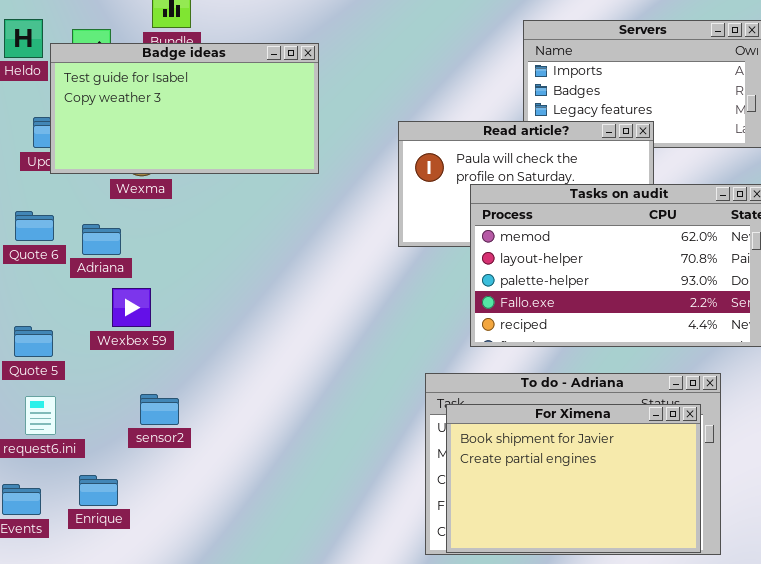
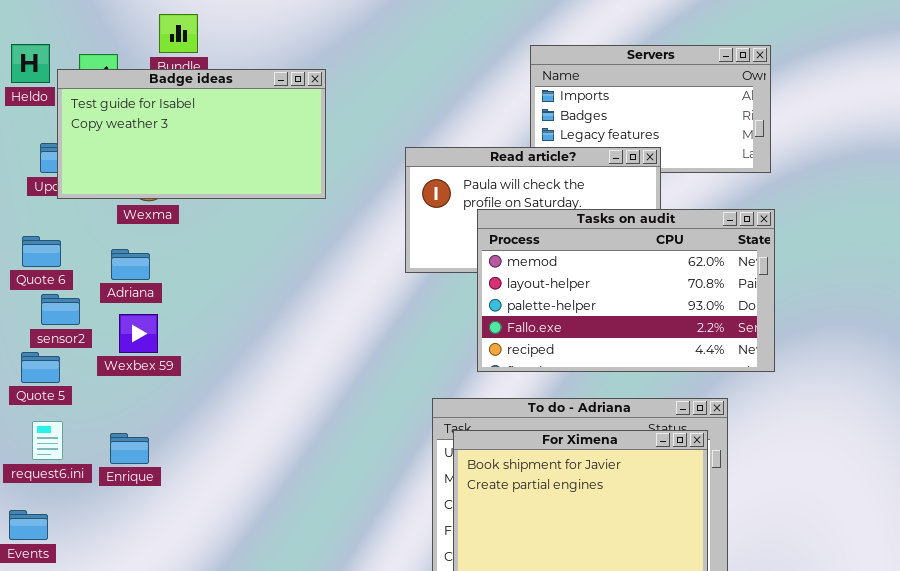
Adriana: [82,224,121,255] -> [111,249,150,280], moved
sensor2: [140,394,179,425] -> [41,294,80,325], moved
Enrique: [79,475,118,506] -> [110,433,149,464], moved

